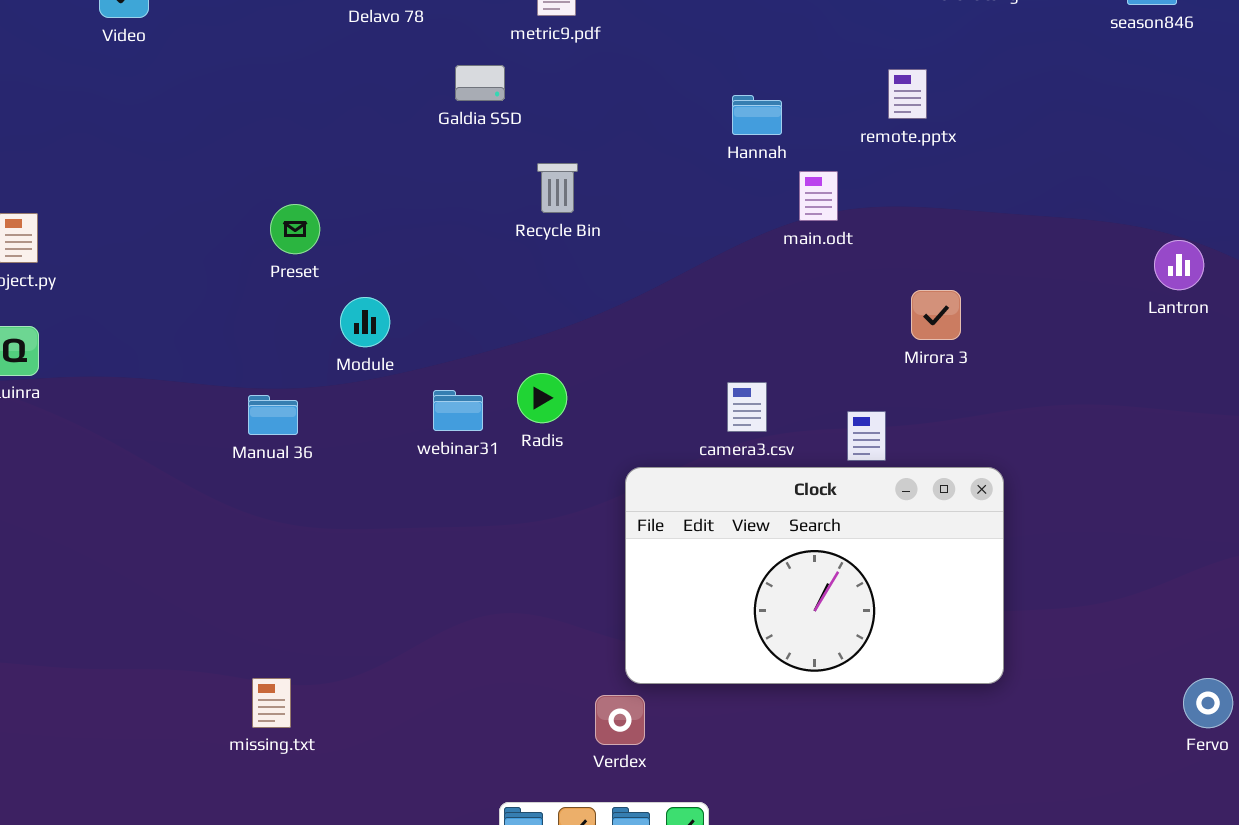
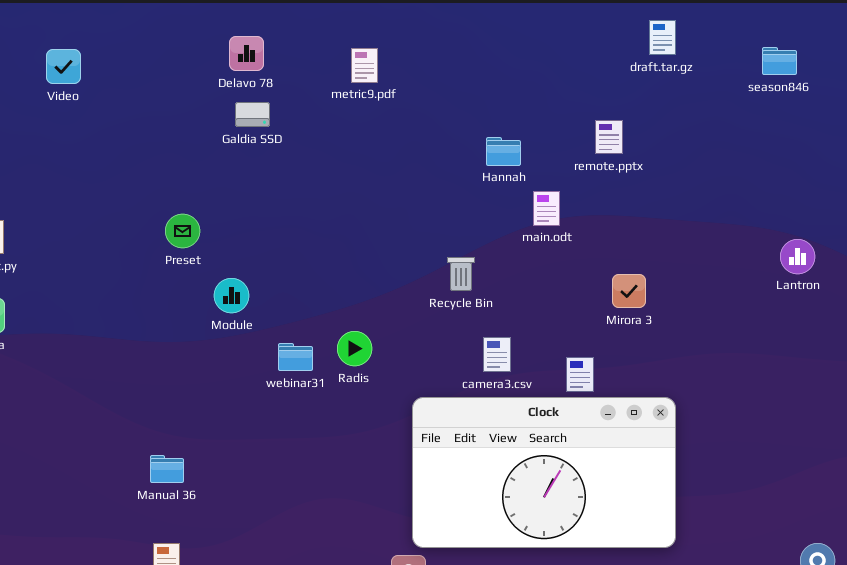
Galdia SSD: [455,65,505,101] -> [235,102,270,127], moved
Recycle Bin: [537,163,578,213] -> [447,257,475,291], moved
Manual 36: [248,395,298,435] -> [150,455,184,483], moved

